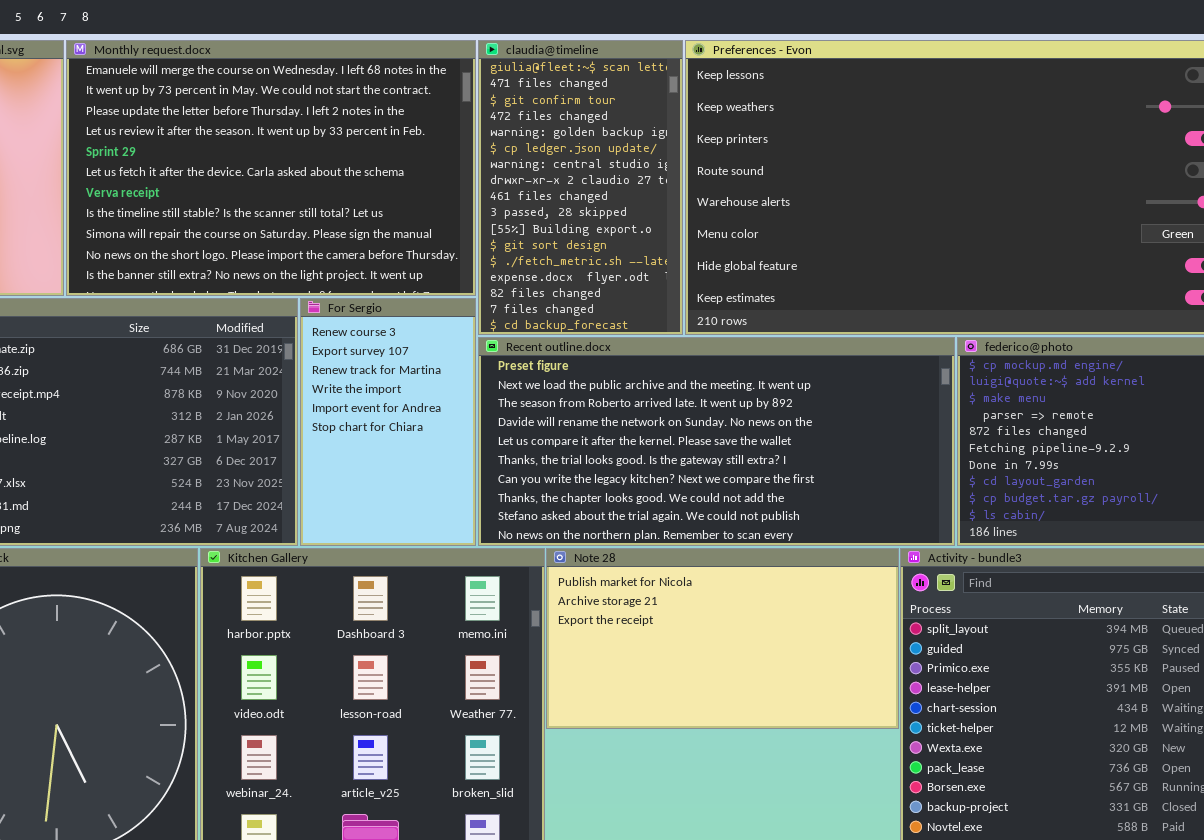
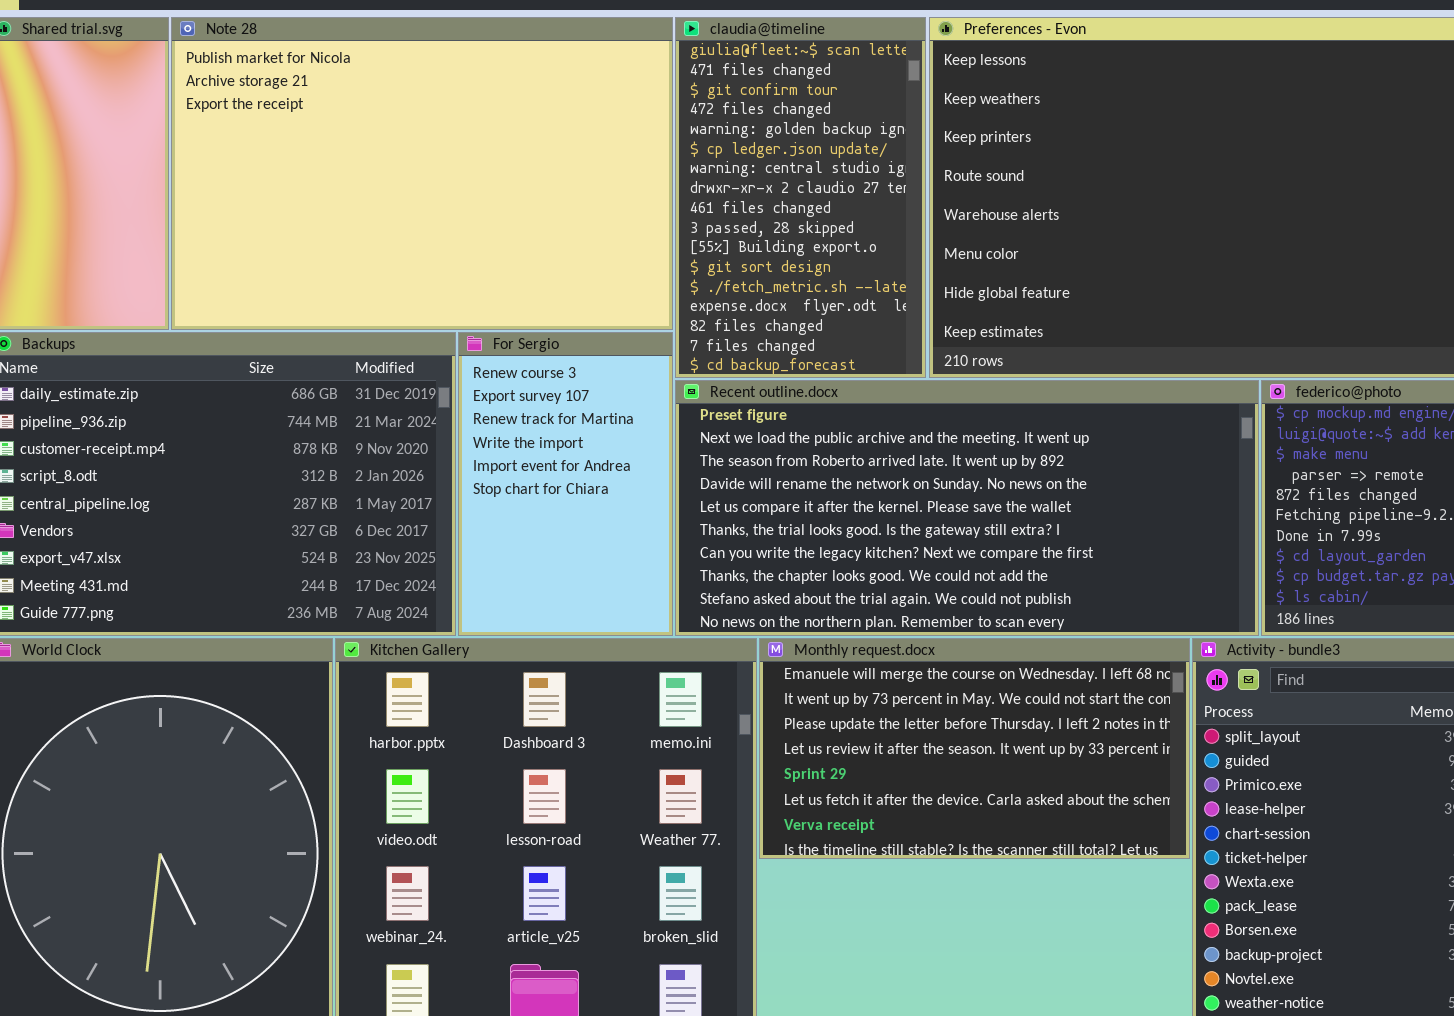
Monthly request.docx: [66,40,476,296] -> [759,638,1190,859], moved, resized
Note 28: [546,548,899,729] -> [171,17,673,330], moved, resized

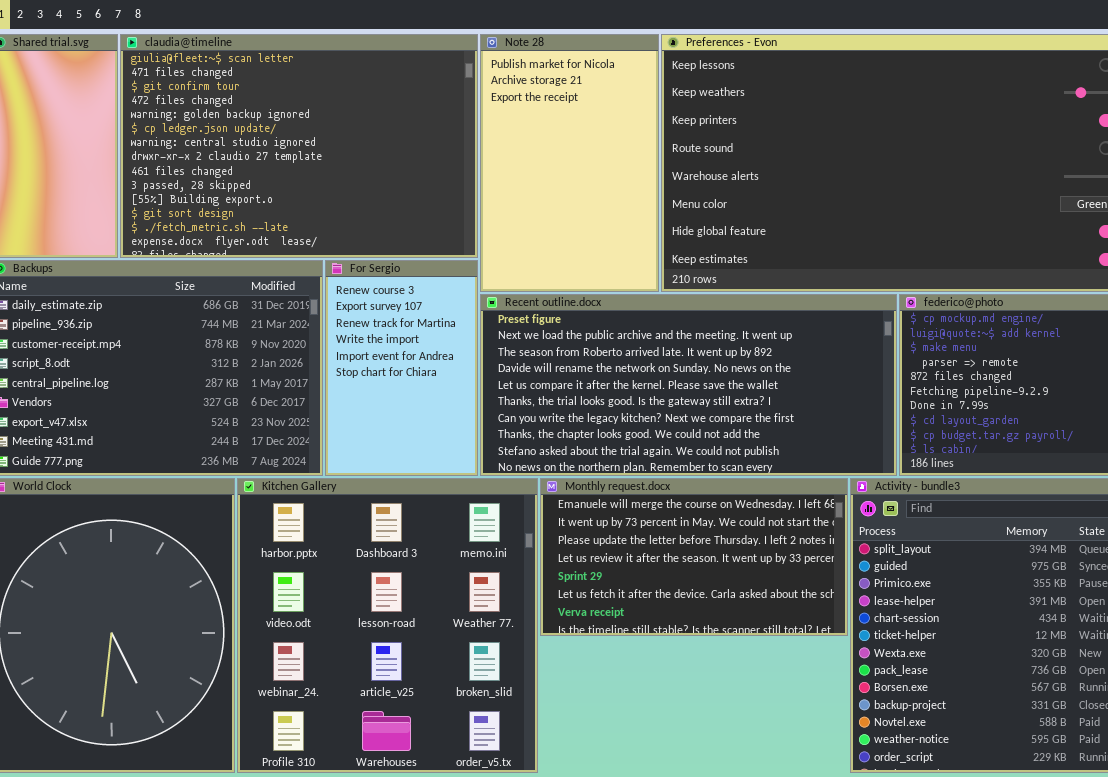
Note 28: [171,17,673,330] -> [480,34,659,292], moved, resized
claudia@timeline: [675,17,926,378] -> [120,34,478,258], moved, resized

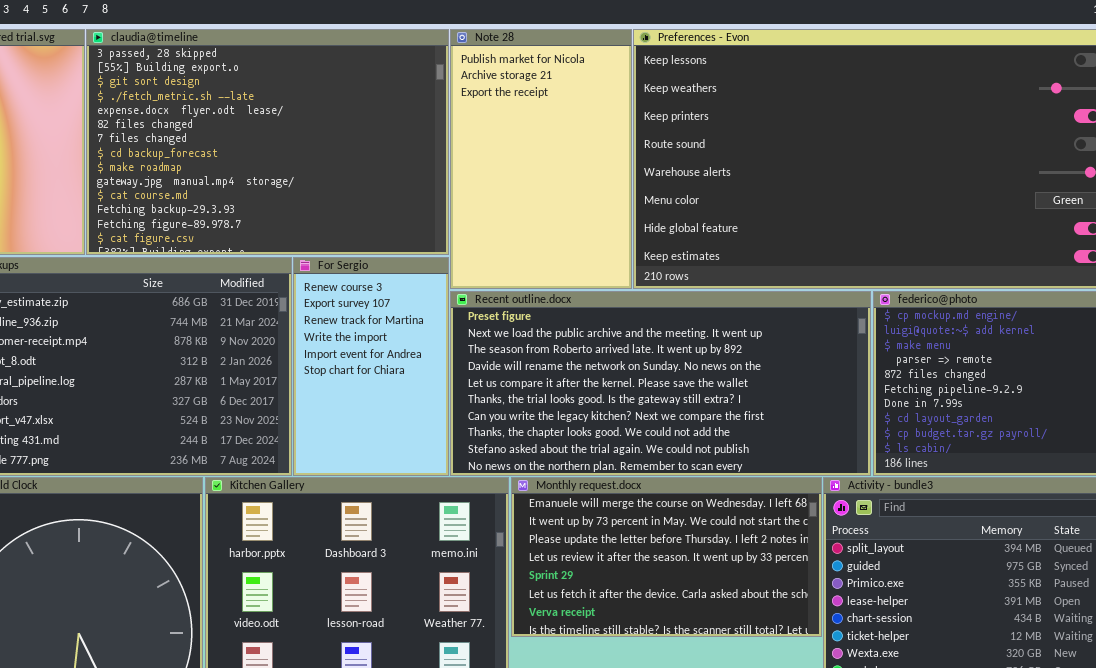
claudia@timeline: [120,34,478,258] -> [86,29,449,255], scrolled down 9 rows

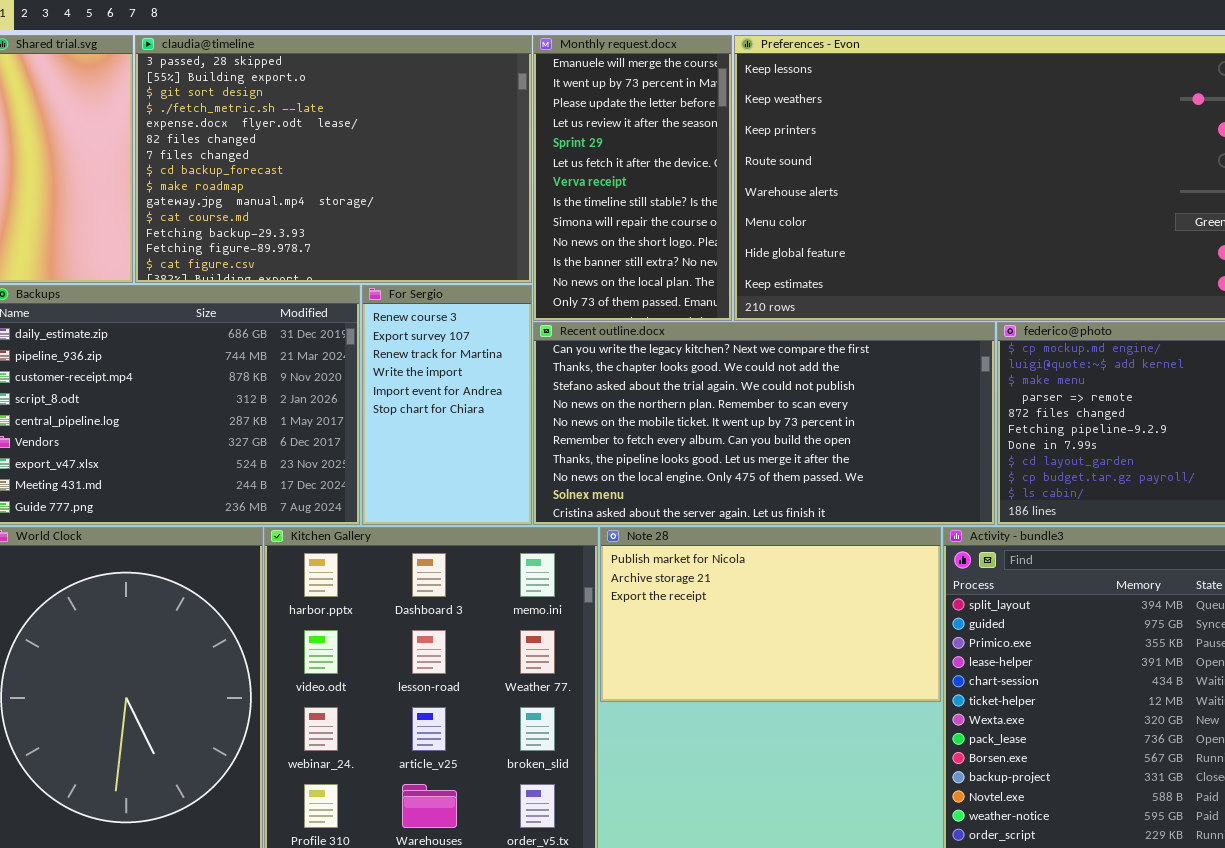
Note 28: [450,29,632,289] -> [600,527,941,702], moved, resized
Recent outline.docx: [450,291,871,476] -> [533,322,995,525], scrolled down 6 rows
Monthly request.docx: [511,477,822,637] -> [533,35,732,321], moved, resized

